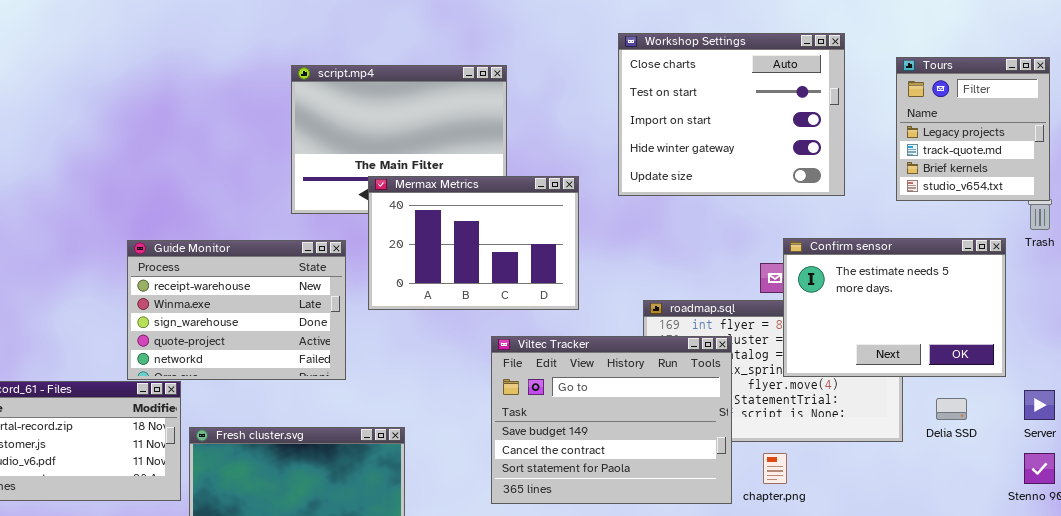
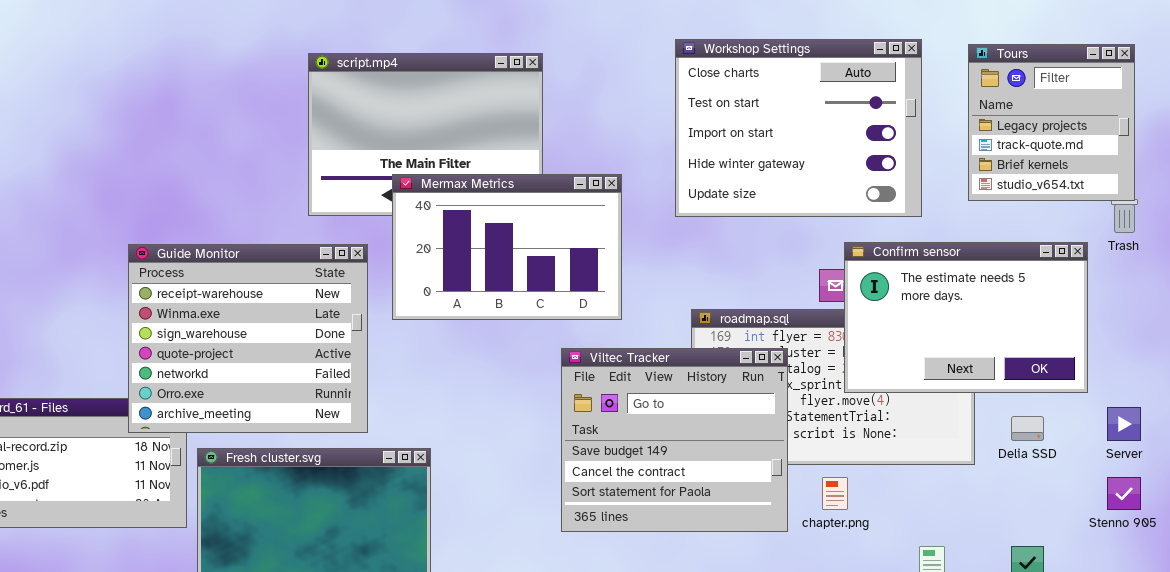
Workshop Settings: [618,33,845,196] -> [675,39,922,217], moved
Guide Monitor: [127,240,346,380] -> [128,244,368,433], resized
Viltec Tracker: [491,336,732,504] -> [561,348,788,532], resized

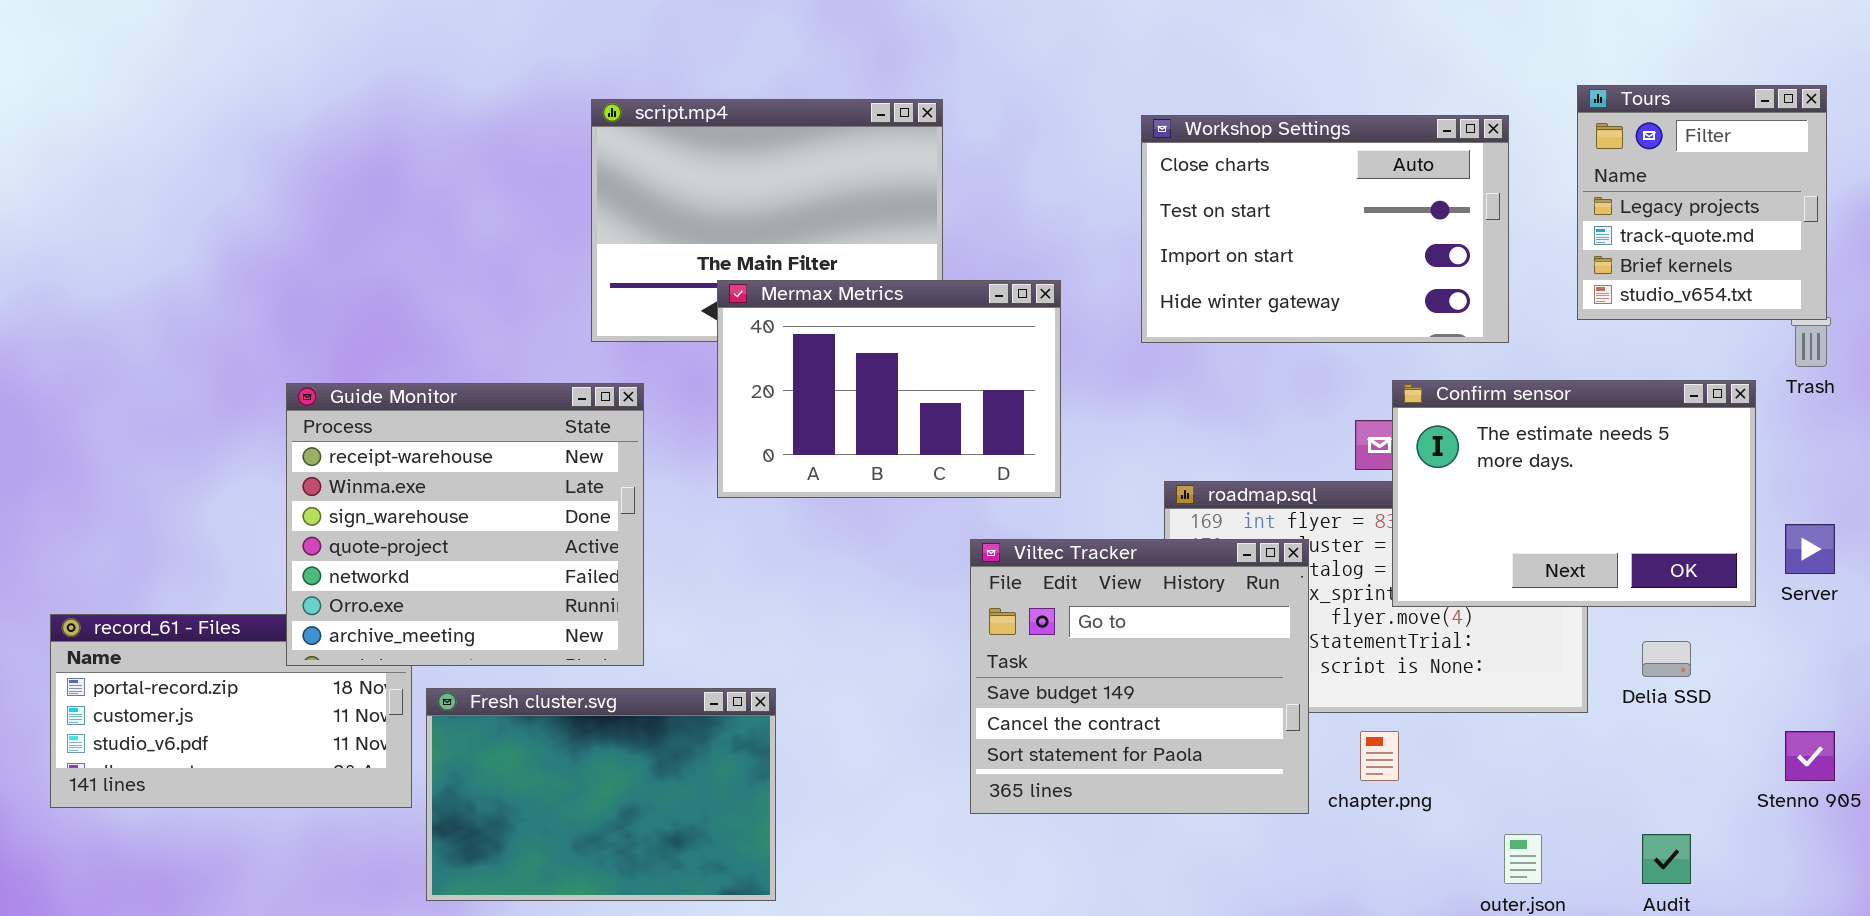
Workshop Settings: [675,39,922,217] -> [1141,115,1509,343], resized
Guide Monitor: [128,244,368,433] -> [286,383,644,666], moved
Server: [1107,407,1141,441] -> [1785,524,1835,574], moved

